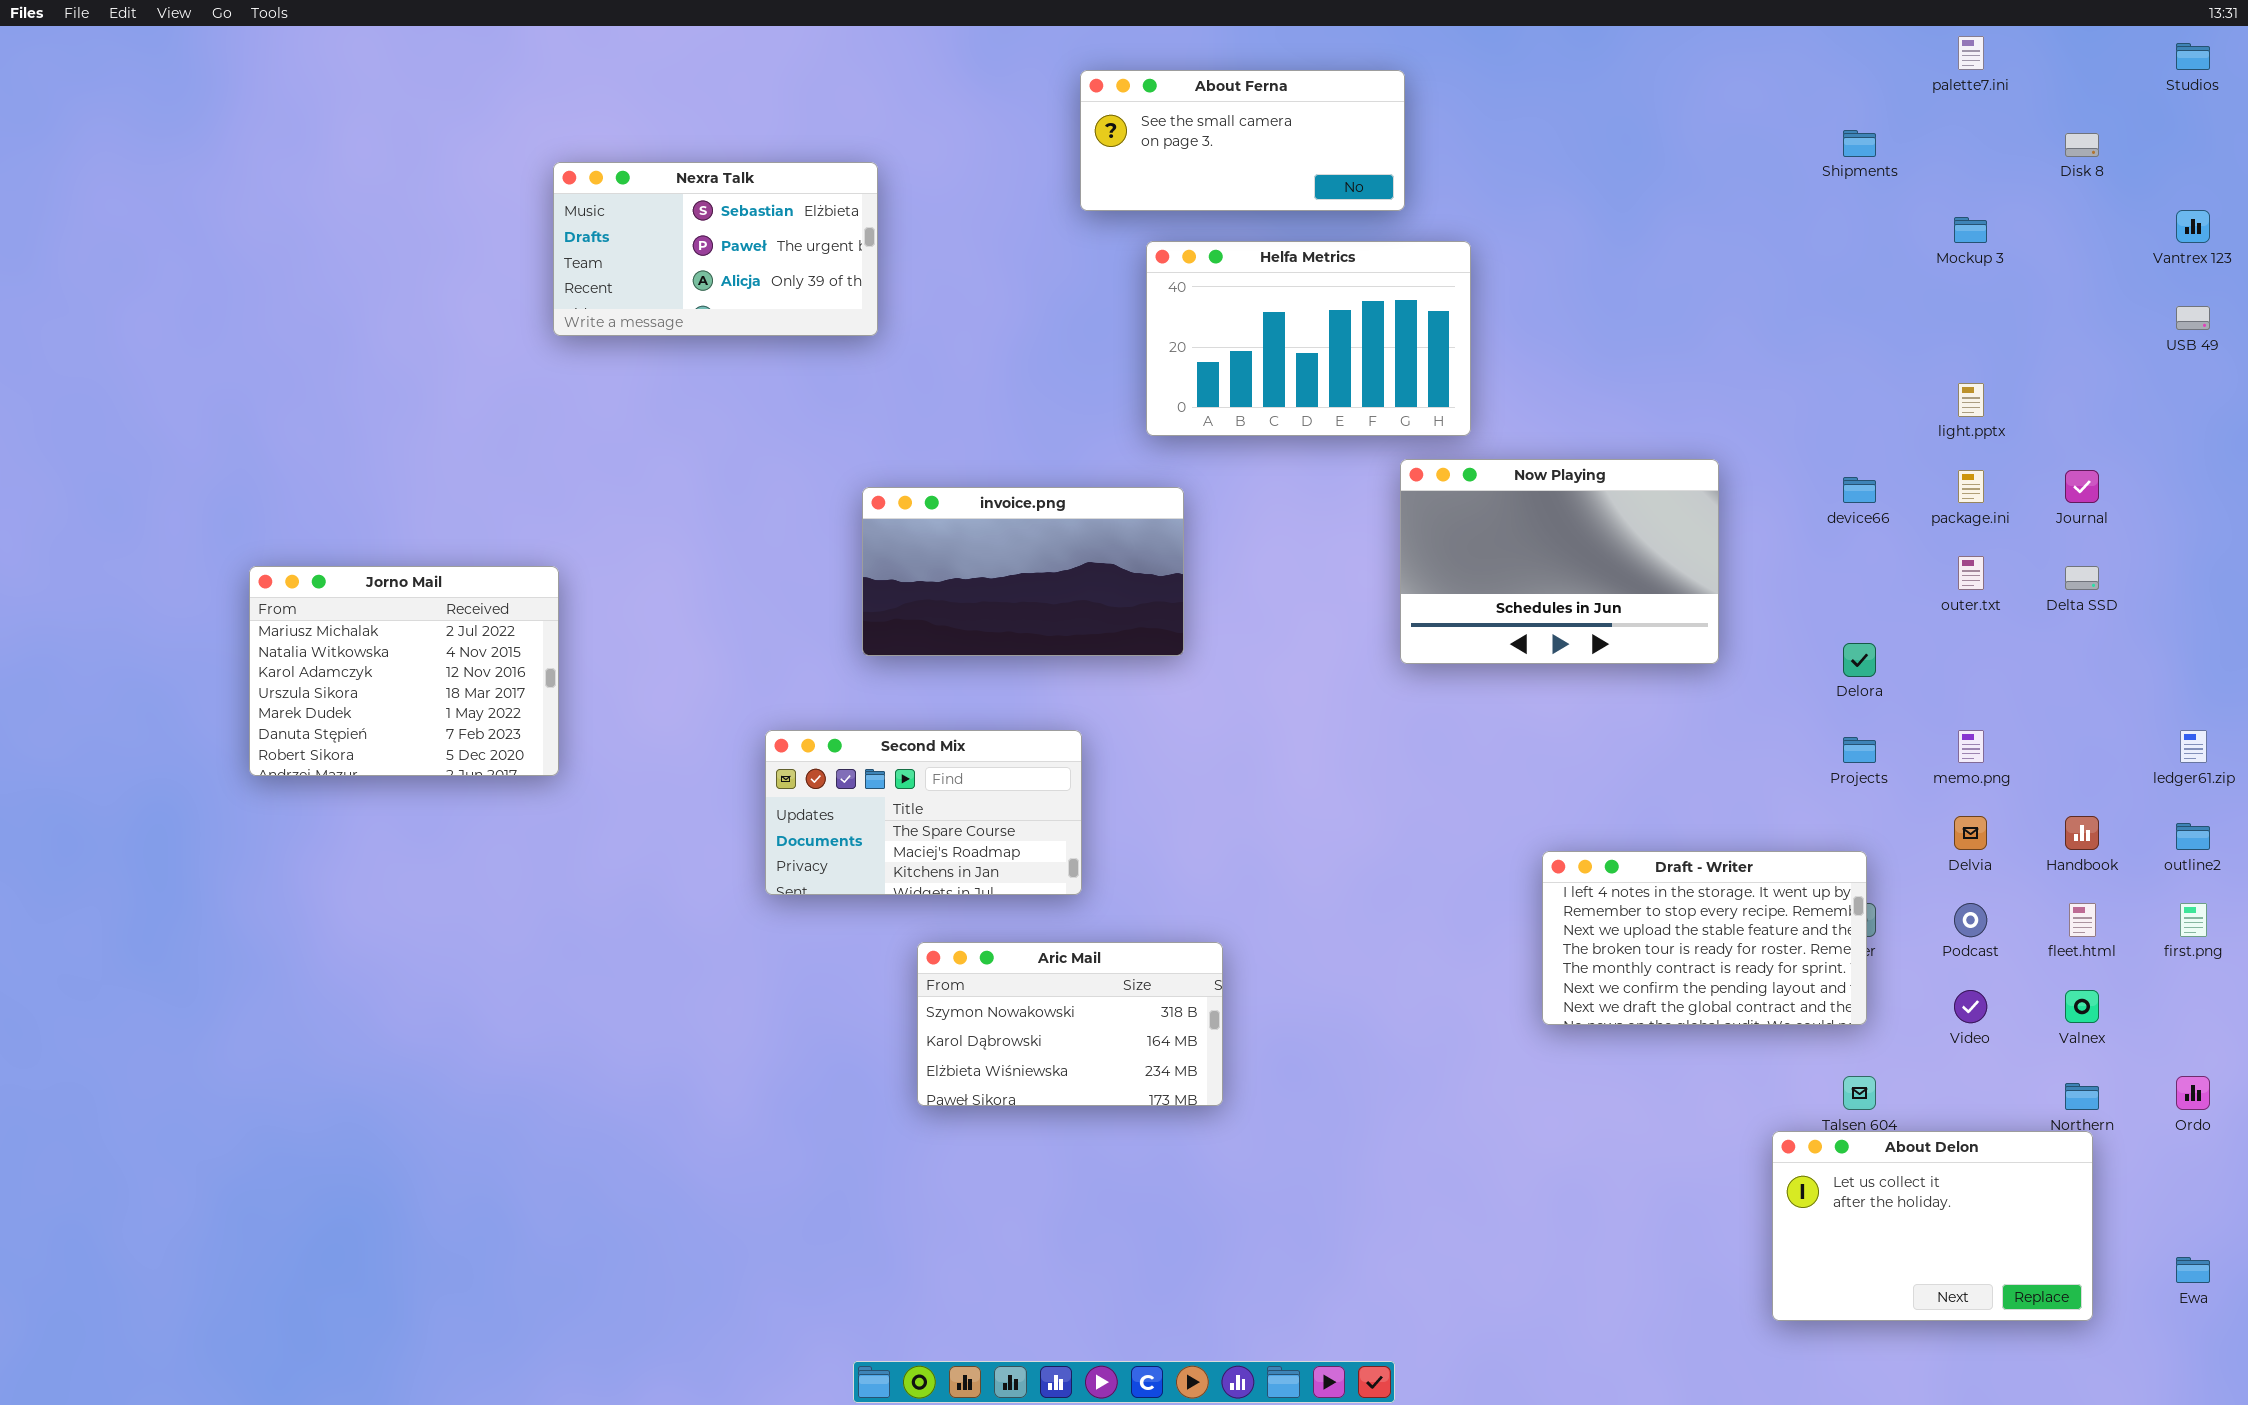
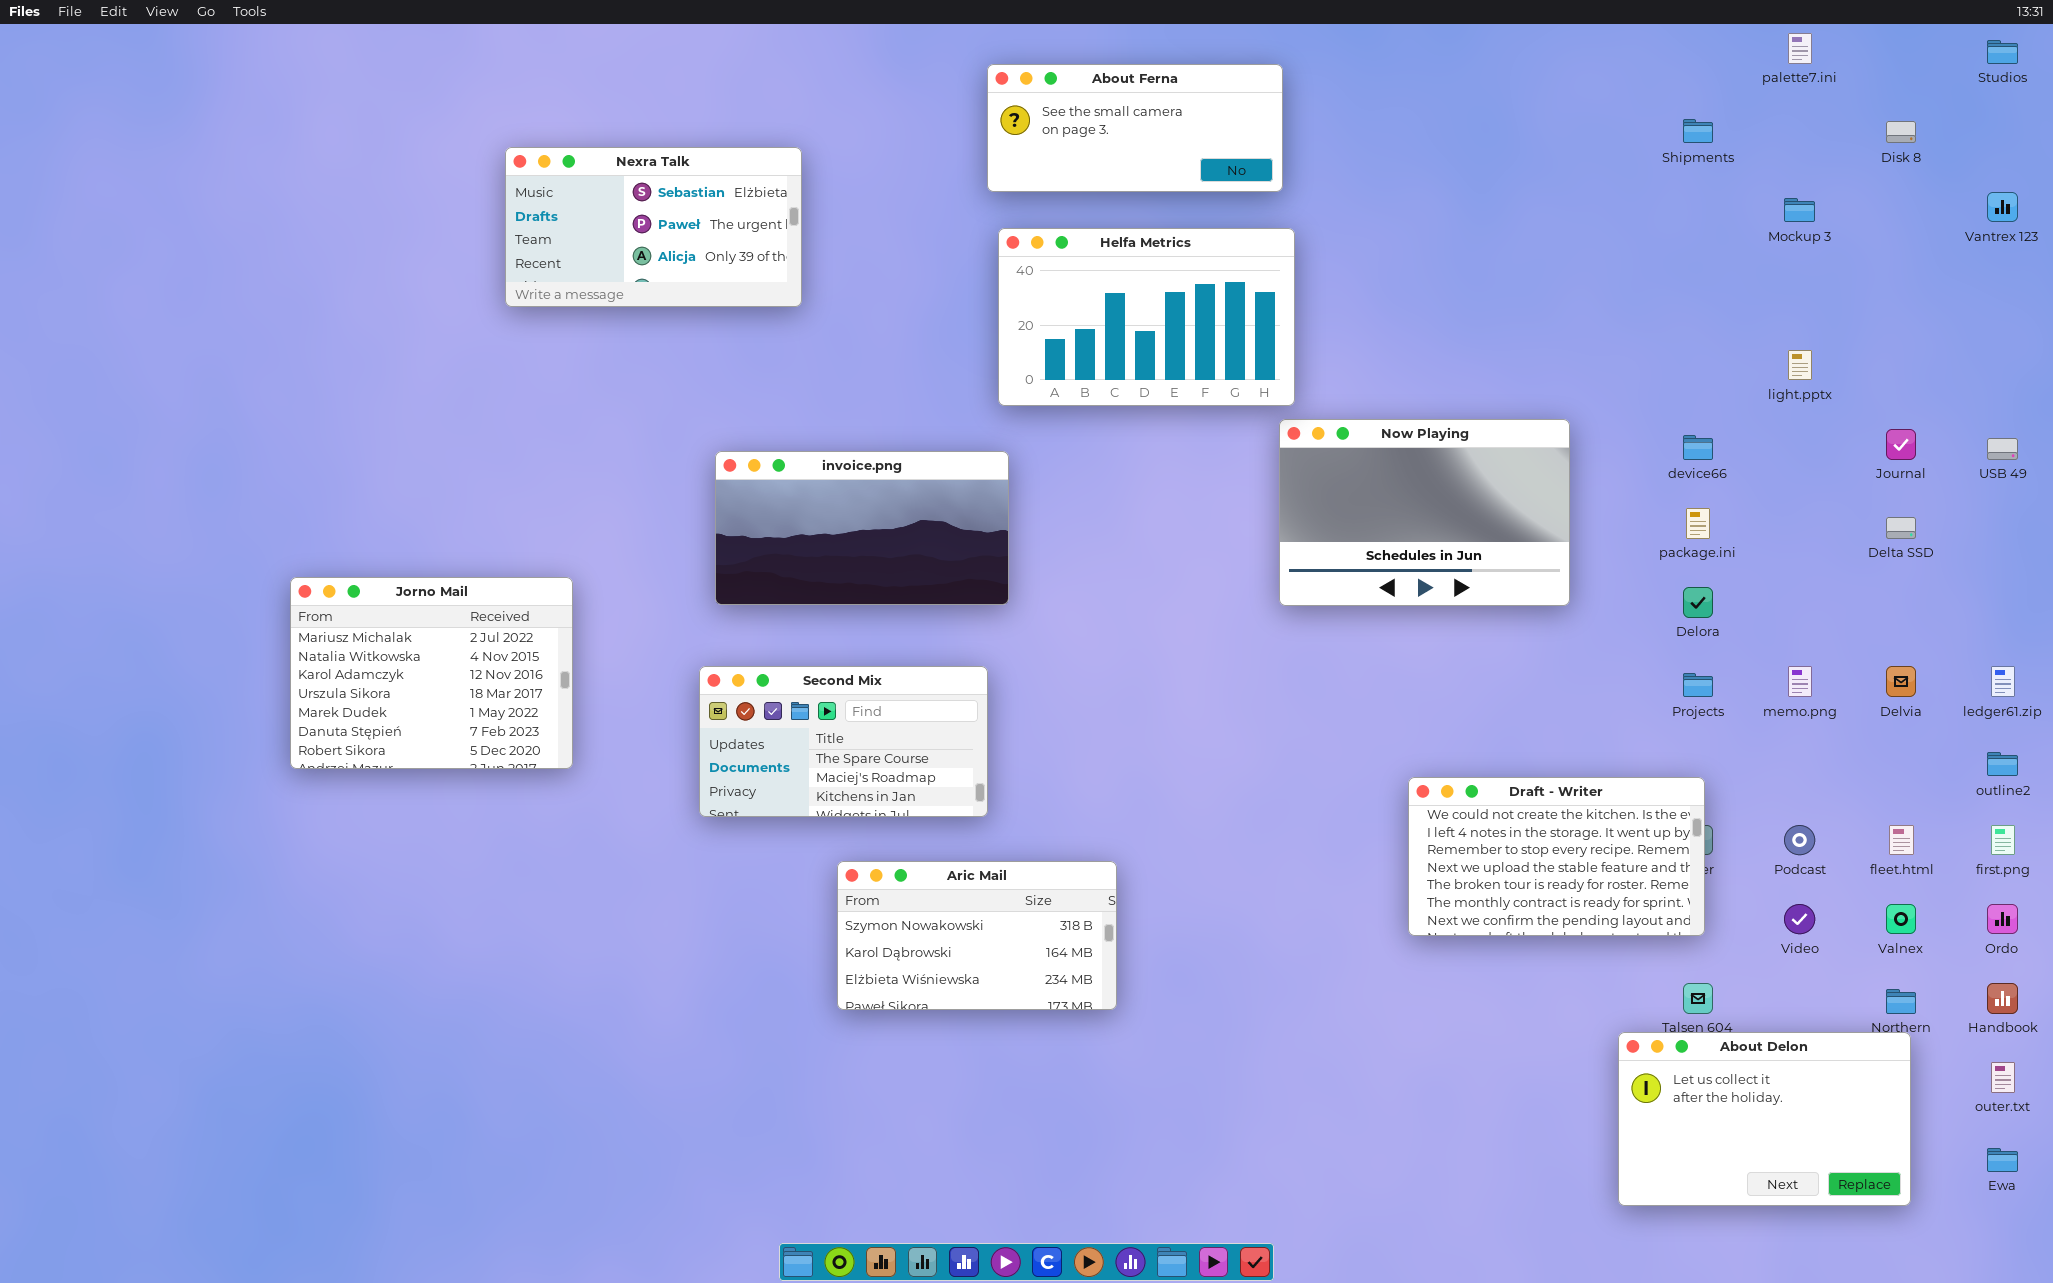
Helfa Metrics: [1146,241,1471,436] -> [998,228,1295,406], moved
USB 49: [2176,306,2210,330] -> [1987,438,2018,460], moved
package.ini: [1958,470,1984,503] -> [1686,508,1710,539], moved
invoice.png: [862,487,1184,656] -> [715,451,1009,605], moved
outer.txt: [1958,556,1984,590] -> [1991,1062,2015,1093], moved
Jorno Mail: [249,566,559,776] -> [290,577,573,769], moved
Delvia: [1954,816,1987,850] -> [1886,666,1916,697], moved
Handbook: [2065,816,2099,850] -> [1987,983,2018,1014], moved
Draft - Writer: [1542,851,1867,1025] -> [1408,777,1705,936], scrolled up 1 row
Ordo: [2176,1076,2210,1110] -> [1987,904,2018,934], moved

